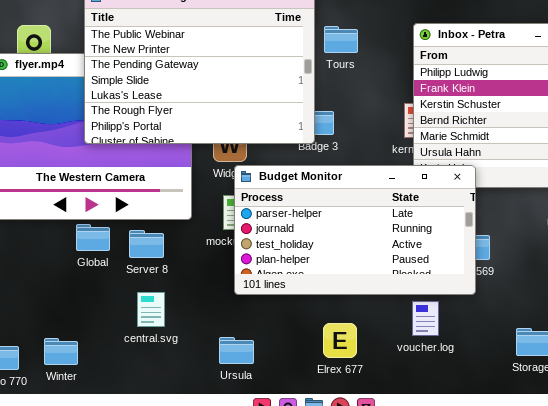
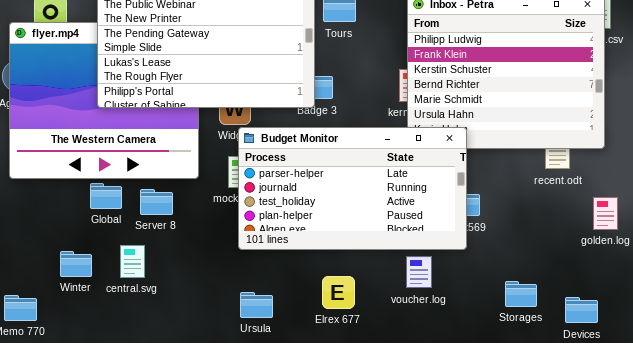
central.svg: [137,292,165,327] -> [120,245,145,278], moved
Ursula: [219,337,254,364] -> [240,292,273,318], moved
Winter: [44,338,78,365] -> [60,251,92,277], moved

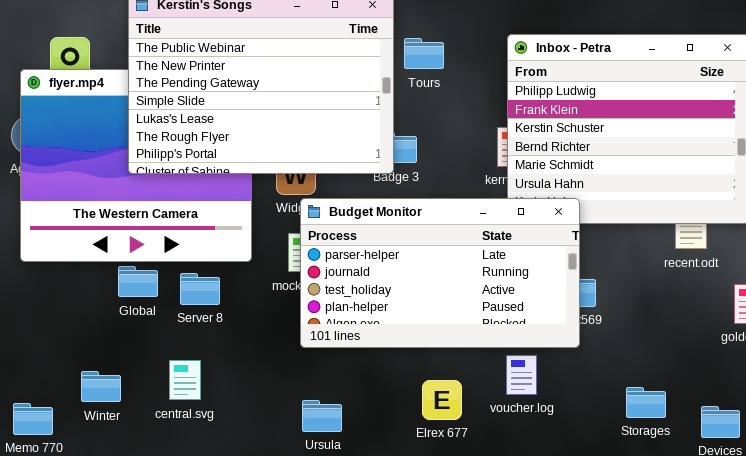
central.svg: [120,245,145,278] -> [169,360,201,400], moved
Winter: [60,251,92,277] -> [81,371,121,402], moved
Elrex 677: [322,276,355,309] -> [422,380,462,420], moved

